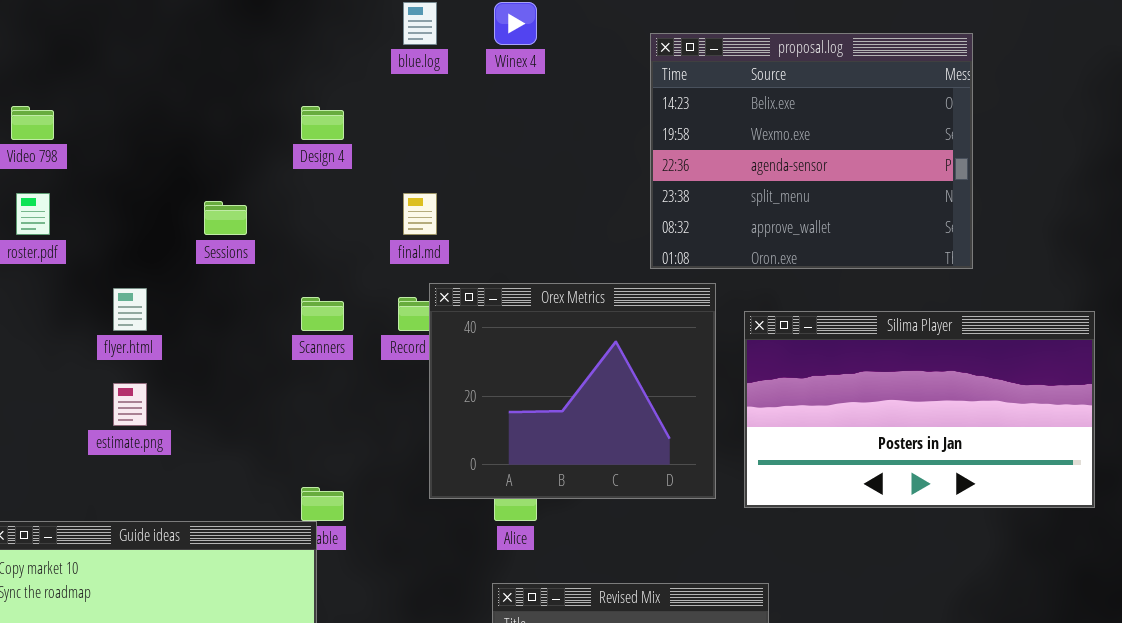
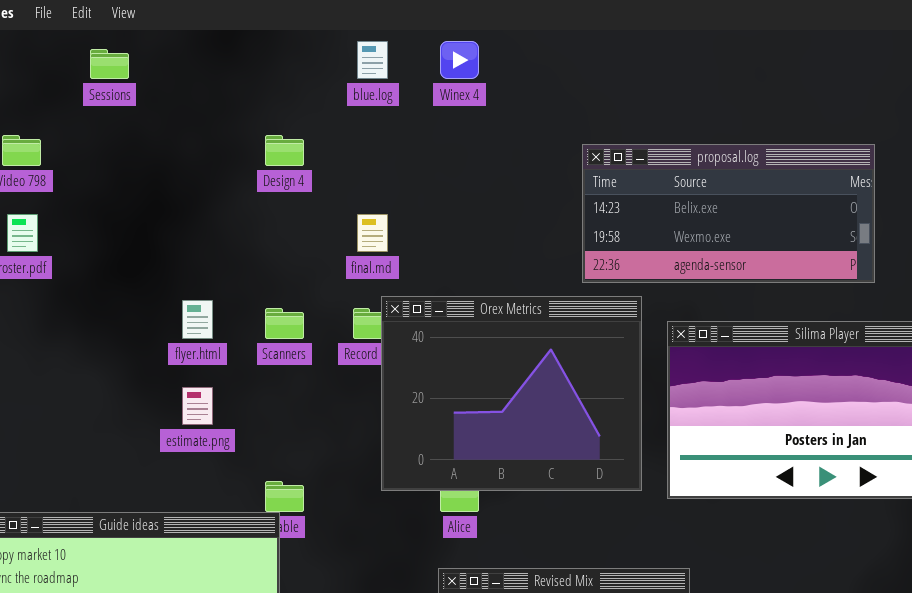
proposal.log: [650,33,973,269] -> [582,144,875,283], resized
Sessions: [204,201,247,235] -> [90,49,129,79], moved
flyer.html: [113,288,147,331] -> [182,300,213,339], moved
estimate.png: [113,383,147,426] -> [182,387,213,425], moved

